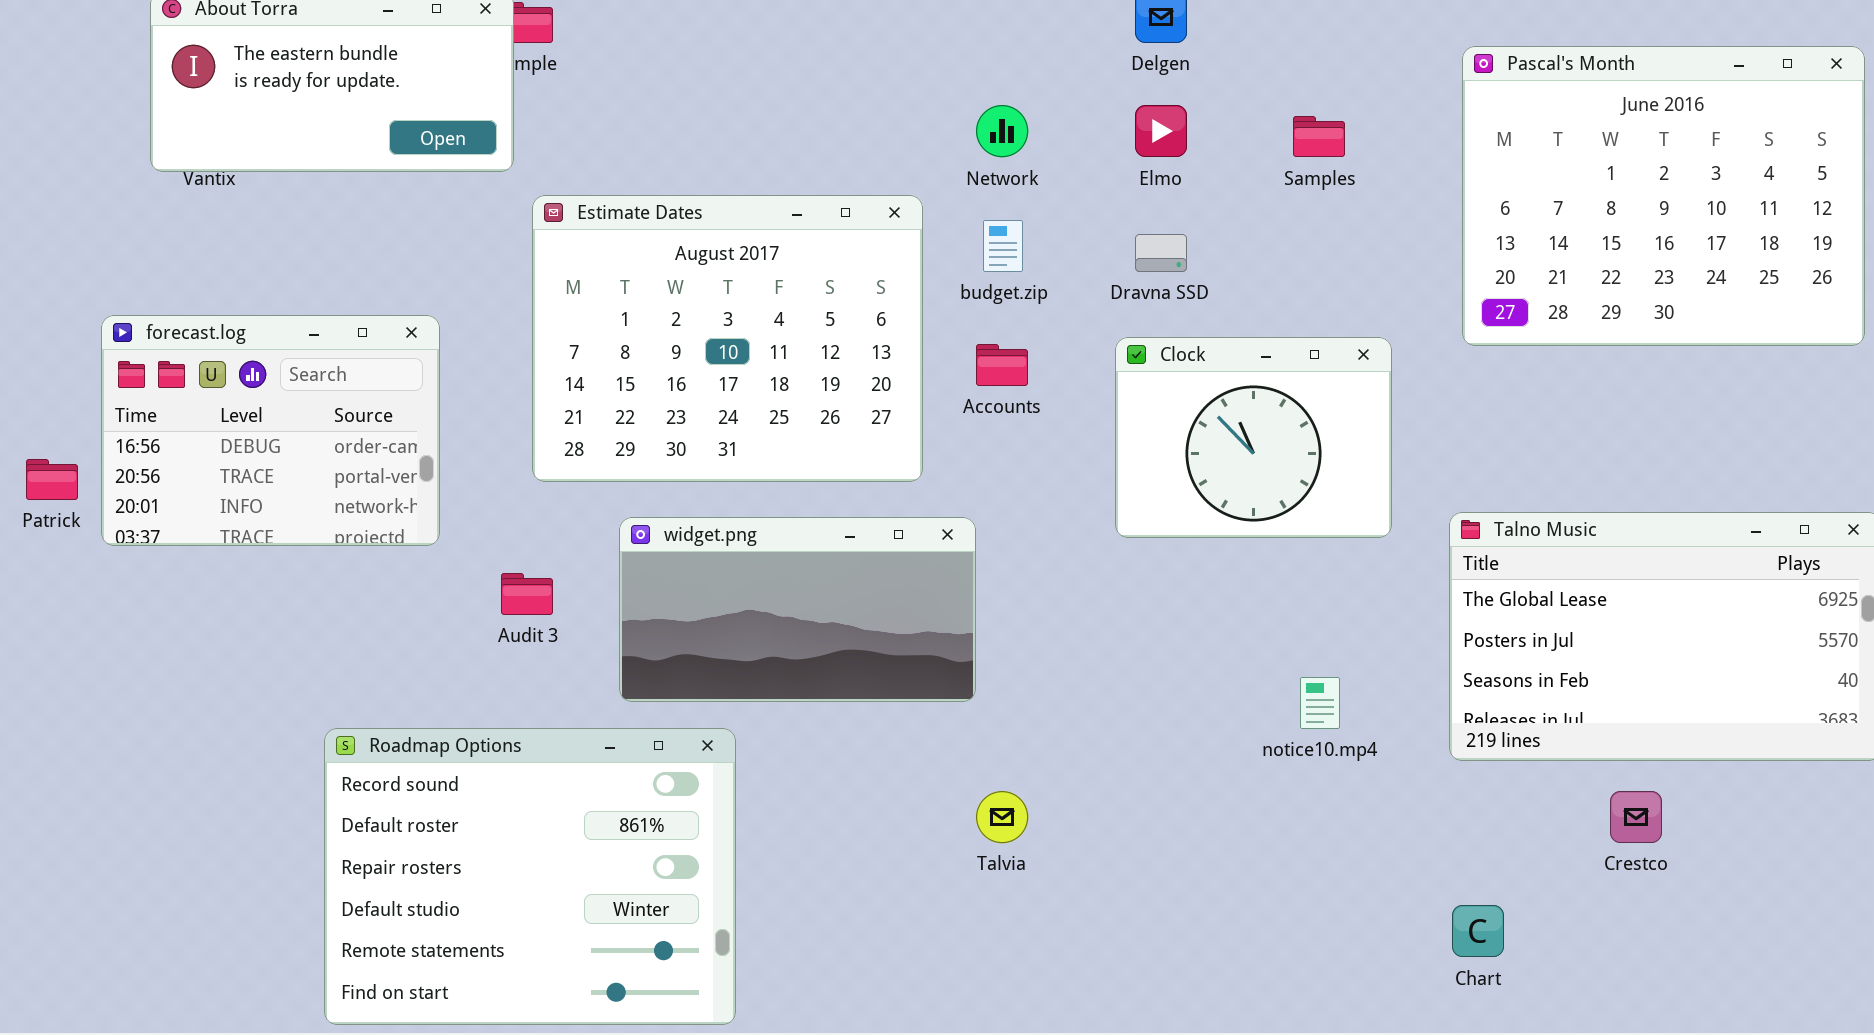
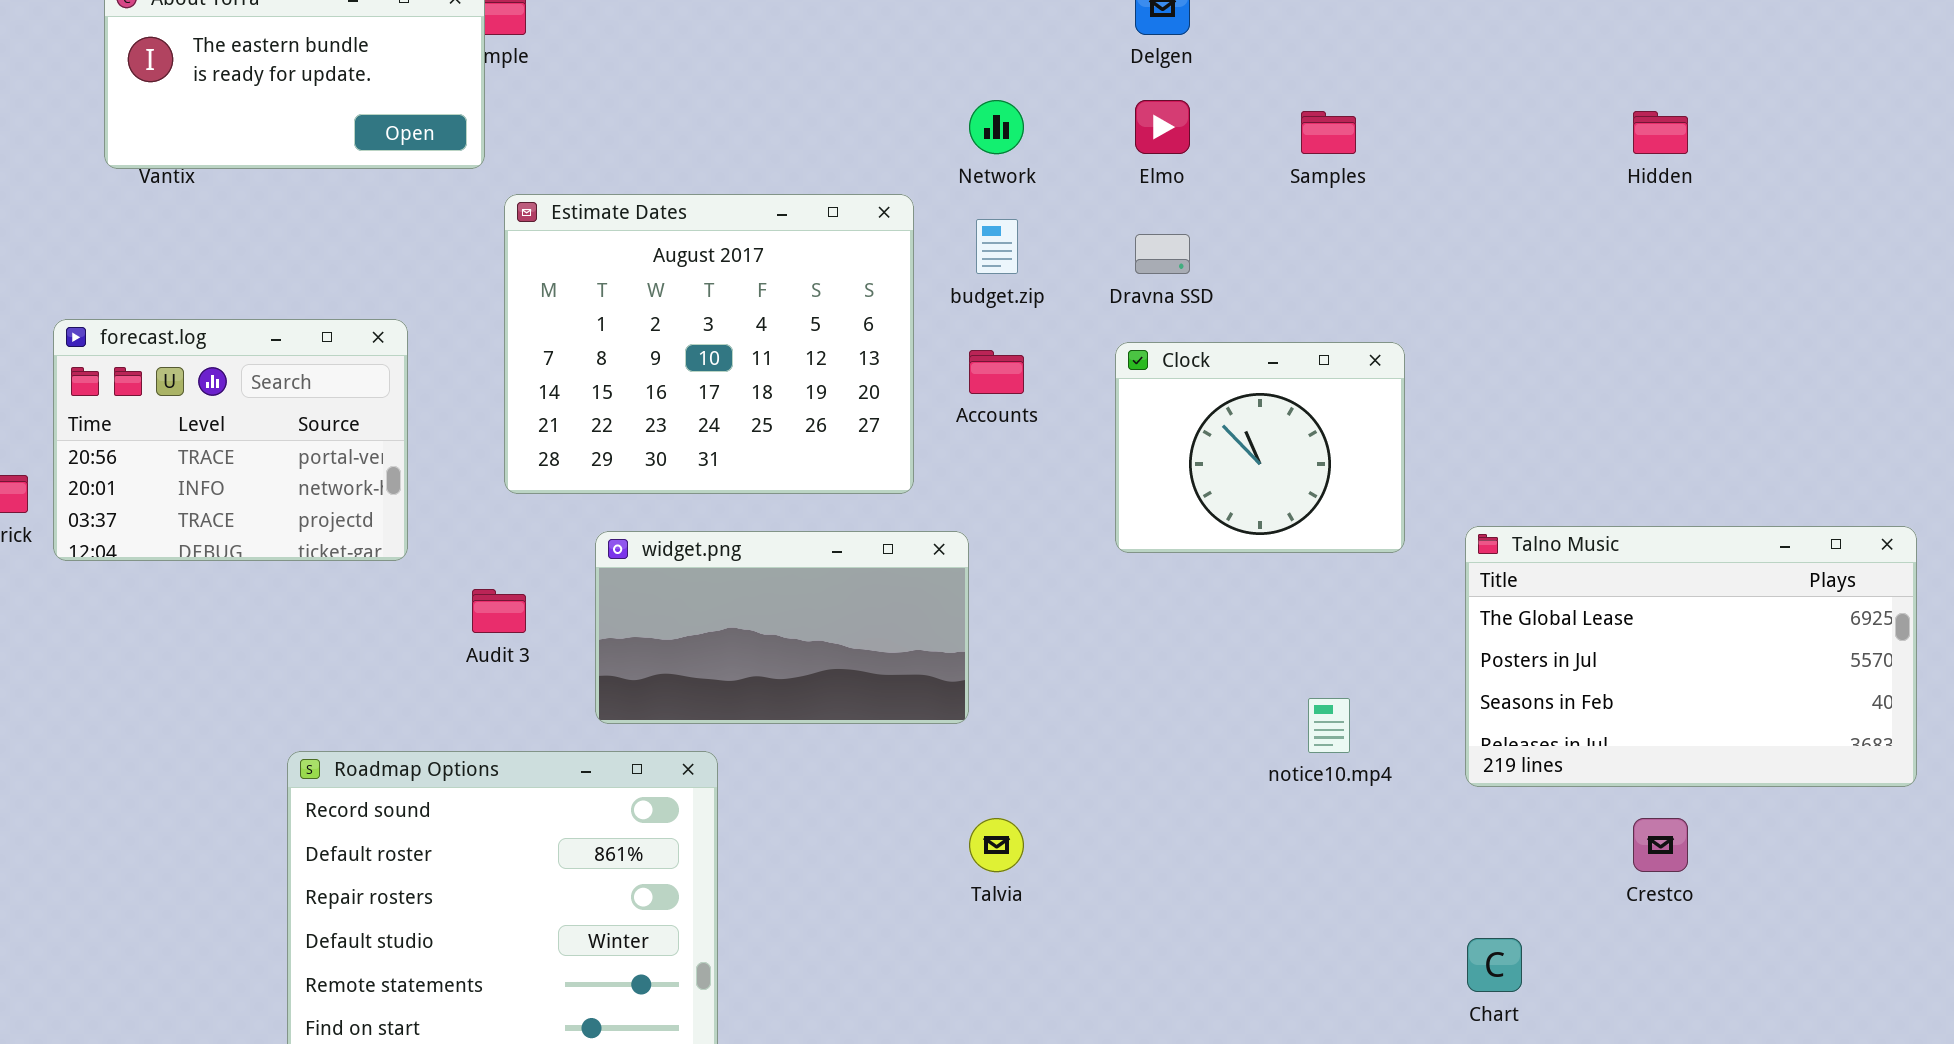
Pascal's Month: [1462,46,1865,346] -> none, closed
forecast.log: [101,315,440,546] -> [53,319,408,561], scrolled down 1 row

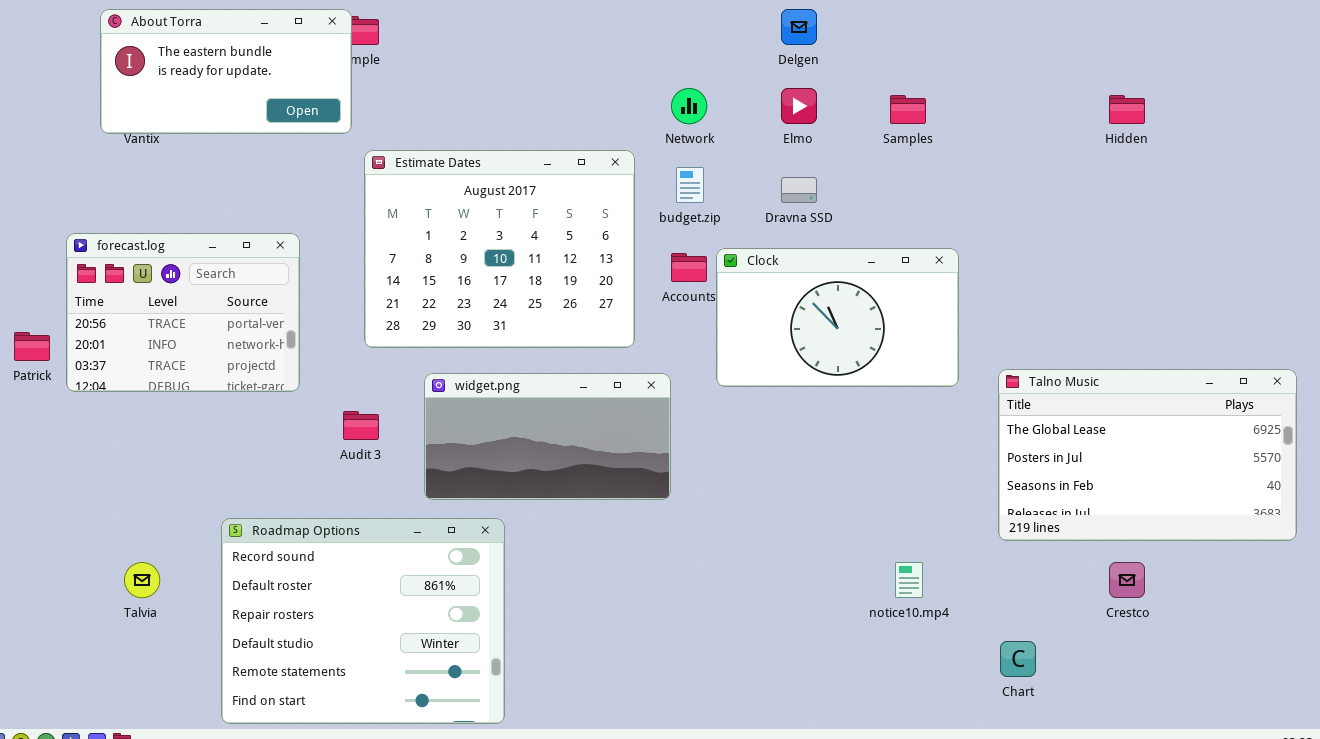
Clock: [1115,342,1405,553] -> [716,248,959,387], resized
notice10.mp4: [1308,698,1350,753] -> [895,562,923,598], moved
Talvia: [969,818,1024,872] -> [124,562,160,598], moved

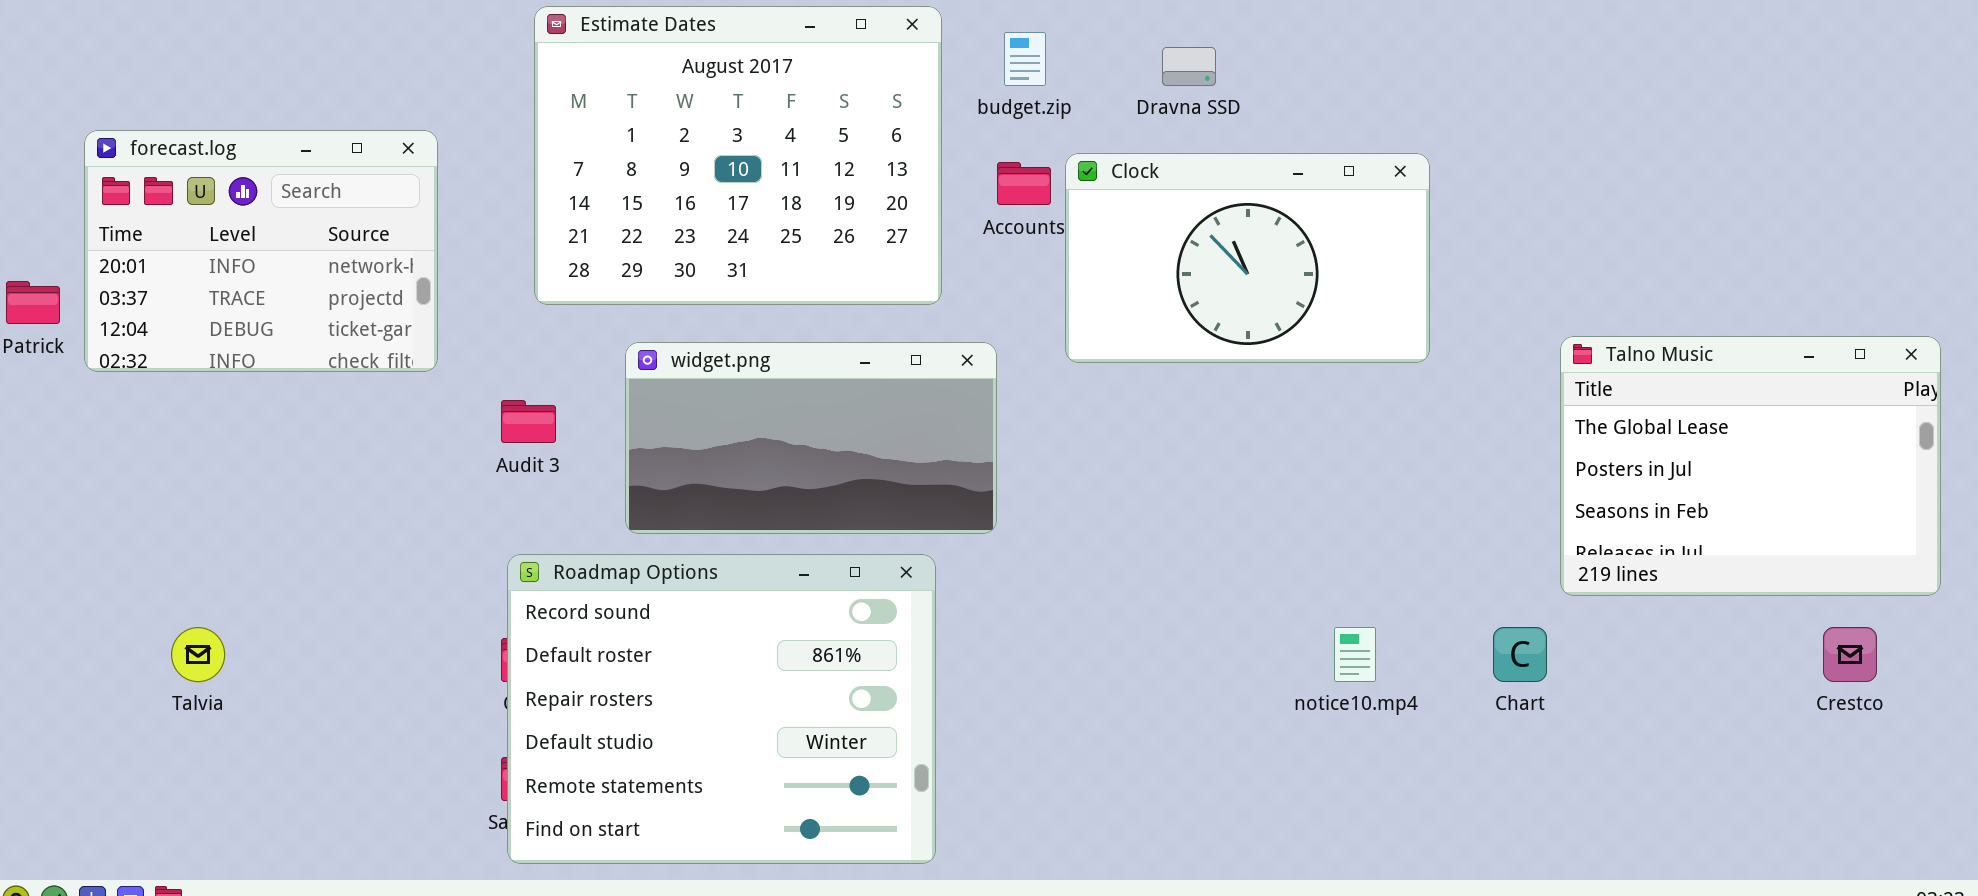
forecast.log: [66,233,300,392] -> [84,130,438,372], scrolled down 1 row
Talno Music: [998,369,1297,541] -> [1560,336,1941,596], resized
Roadmap Options: [221,518,505,724] -> [507,554,936,864], moved
Crestco: [1109,562,1145,598] -> [1823,627,1877,682], moved
Chart: [1000,641,1036,677] -> [1493,627,1547,682], moved

